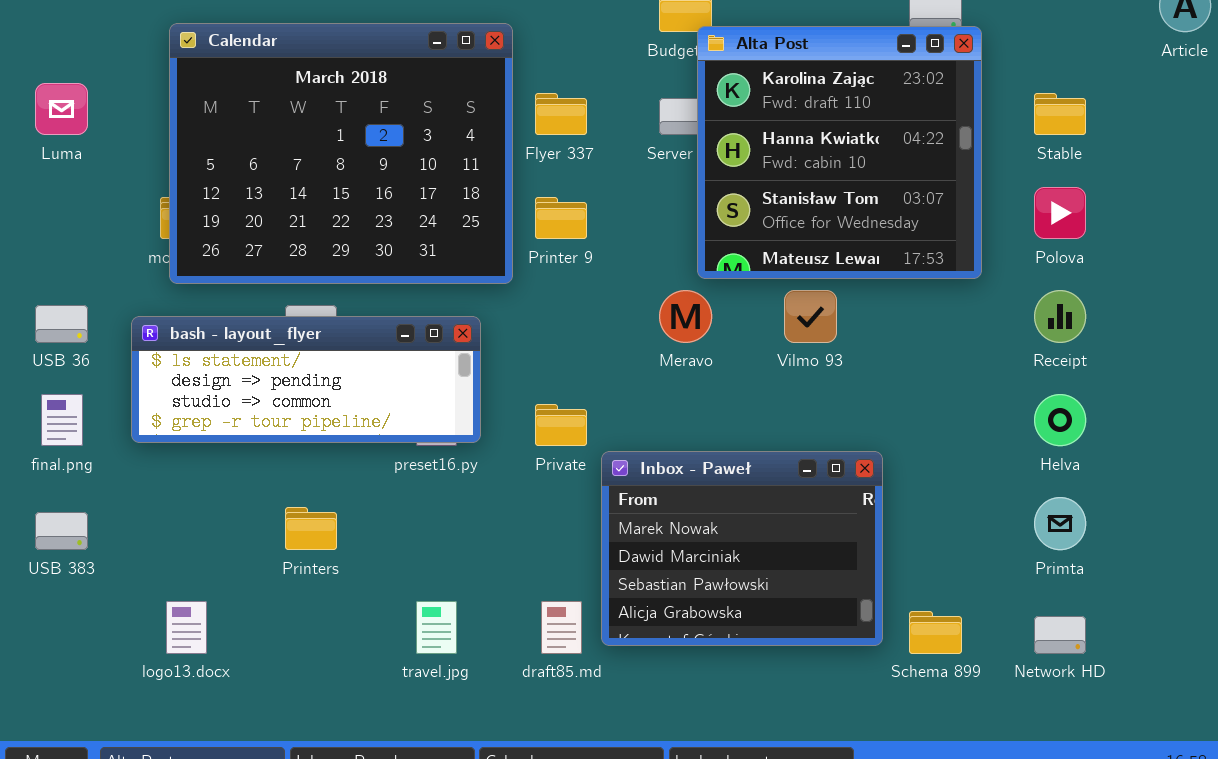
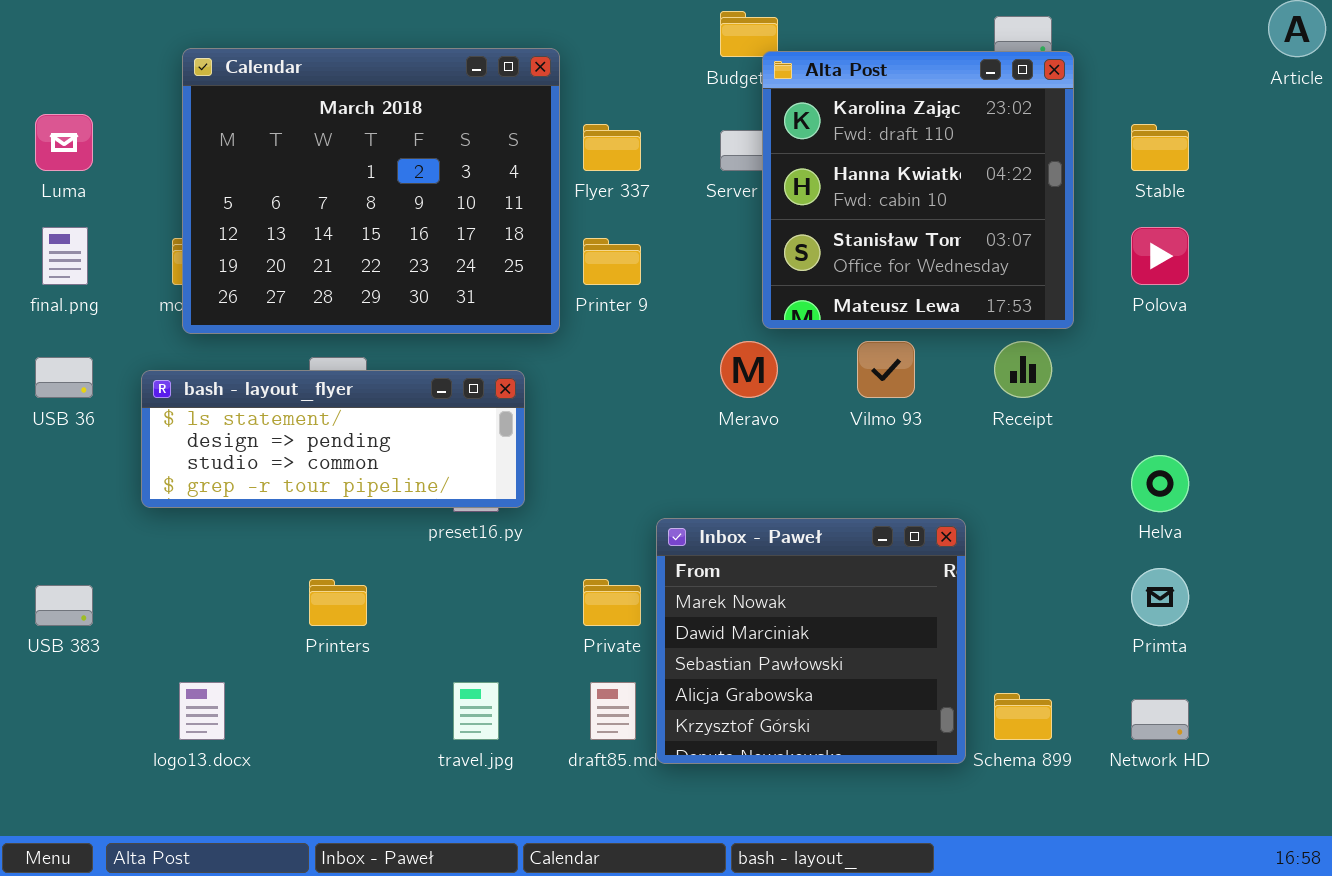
Receipt: [1034,290,1086,343] -> [994,341,1052,398], moved
final.png: [41,394,83,446] -> [42,227,88,285], moved
Private: [535,404,587,446] -> [583,579,641,626], moved
Inbox - Paweł: [601,451,883,646] -> [656,518,966,764], resized

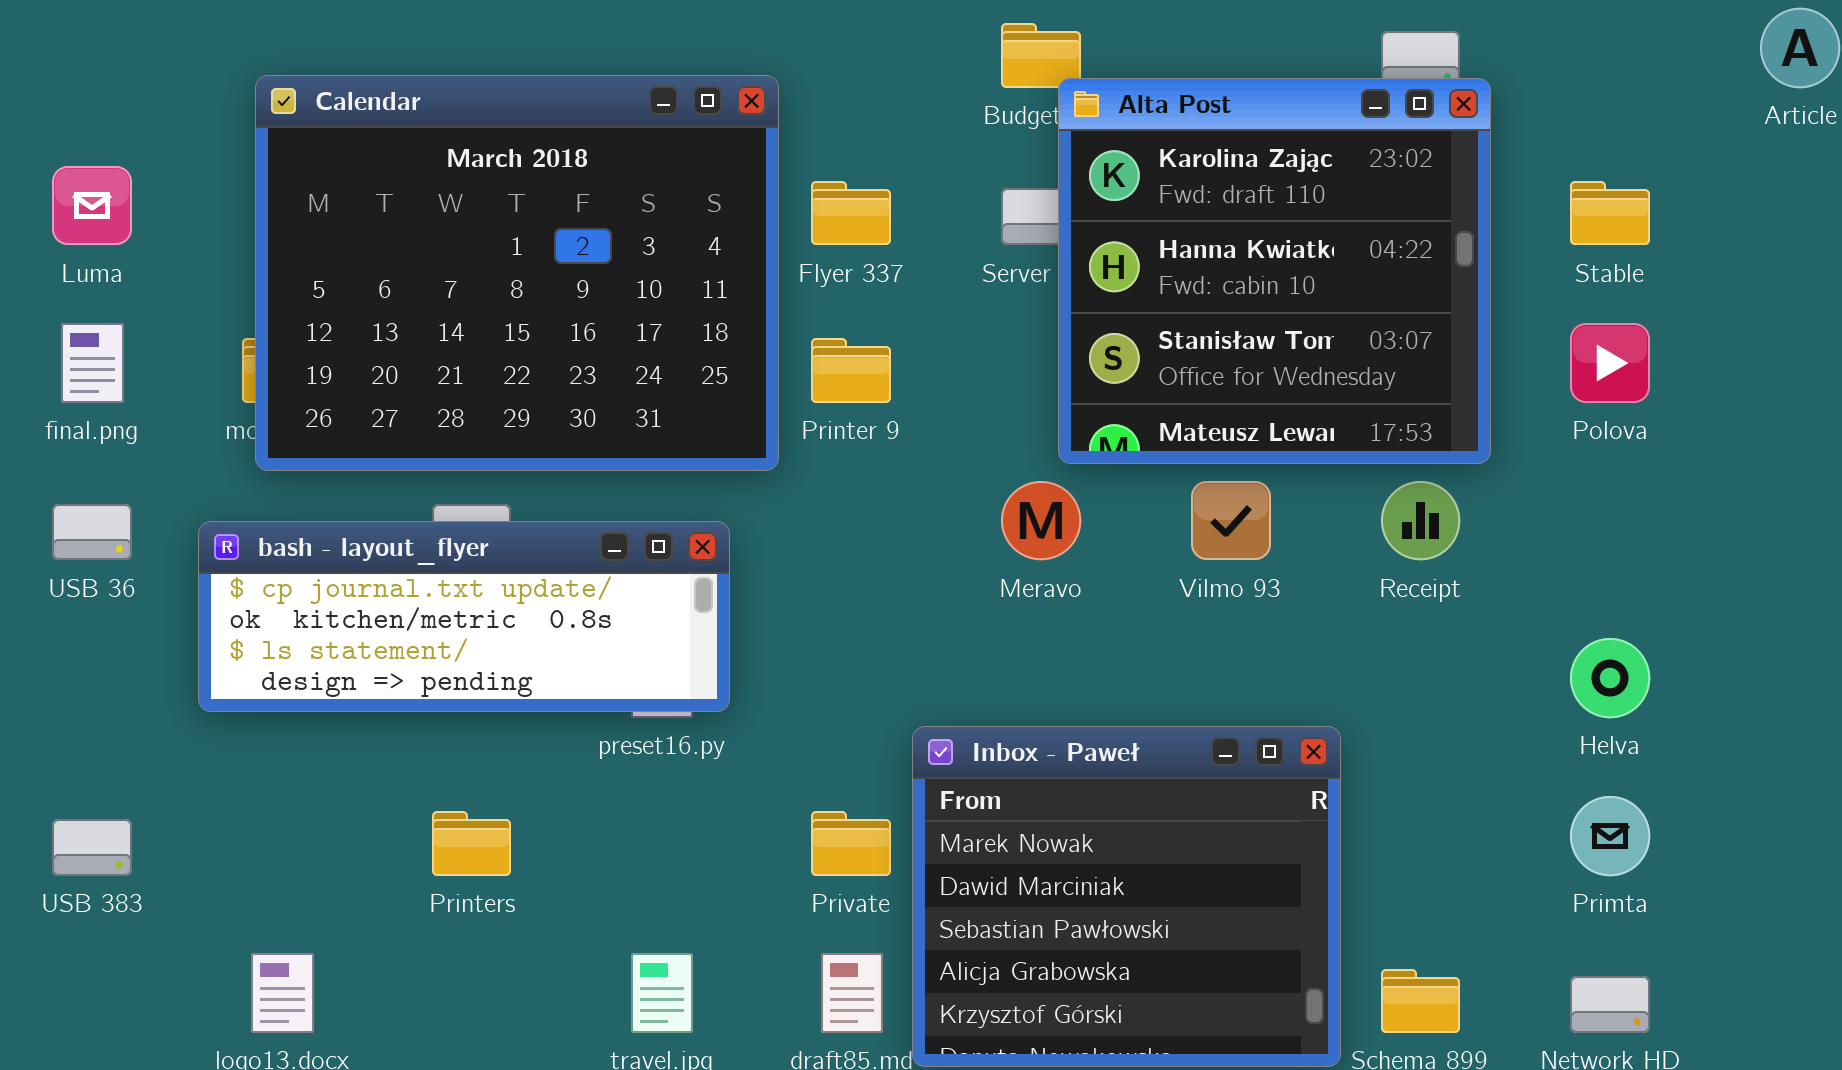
bash - layout_flyer: [141,370,525,508] -> [198,521,730,712], scrolled up 2 rows

